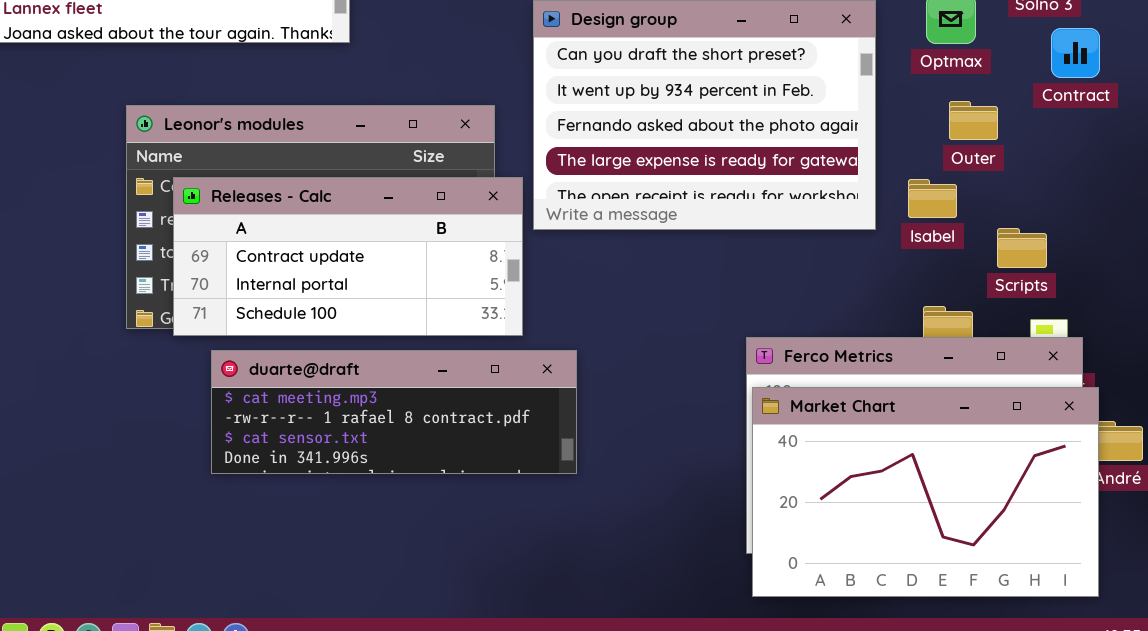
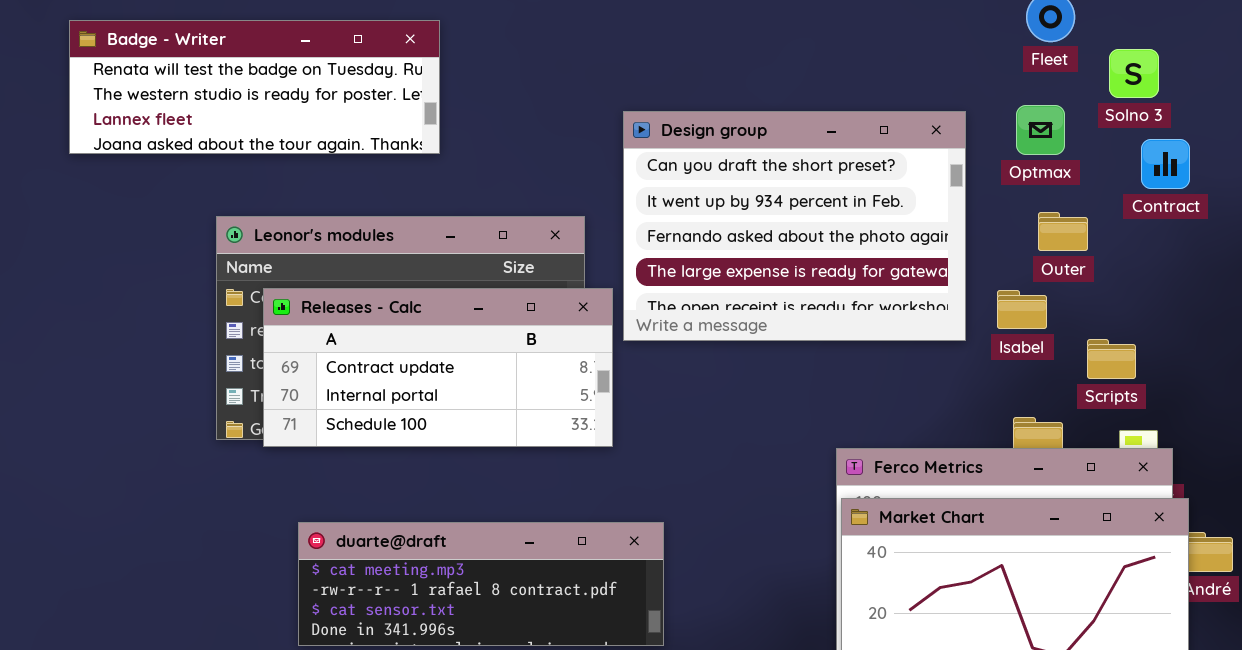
duarte@draft: [211,350,577,474] -> [298,522,664,646], moved

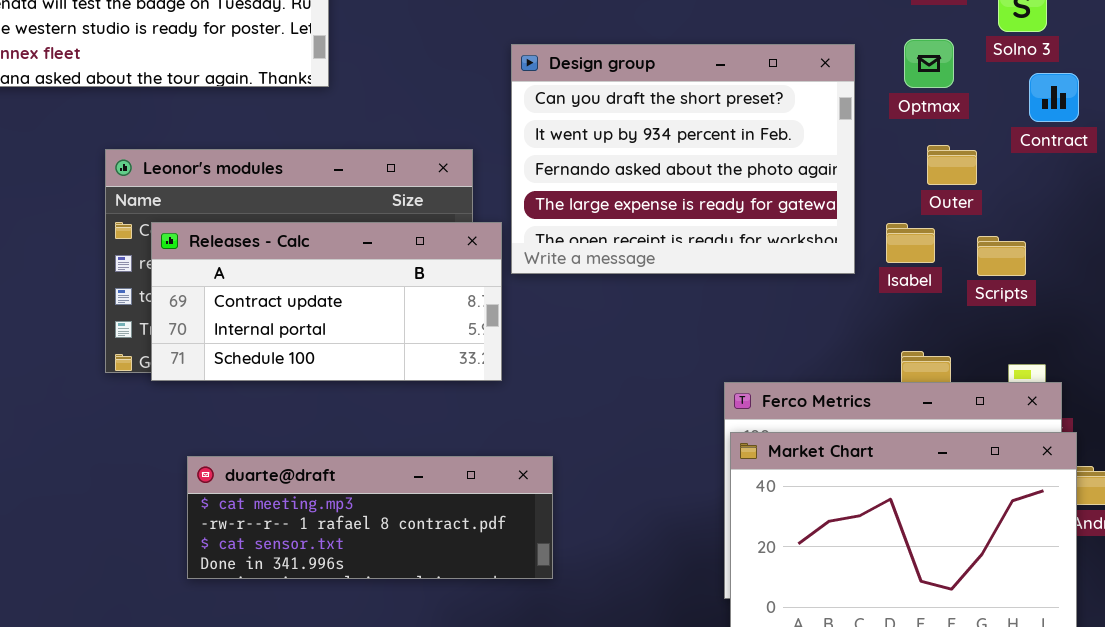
Scripts: [1087,339,1136,379] -> [977,236,1026,276], moved

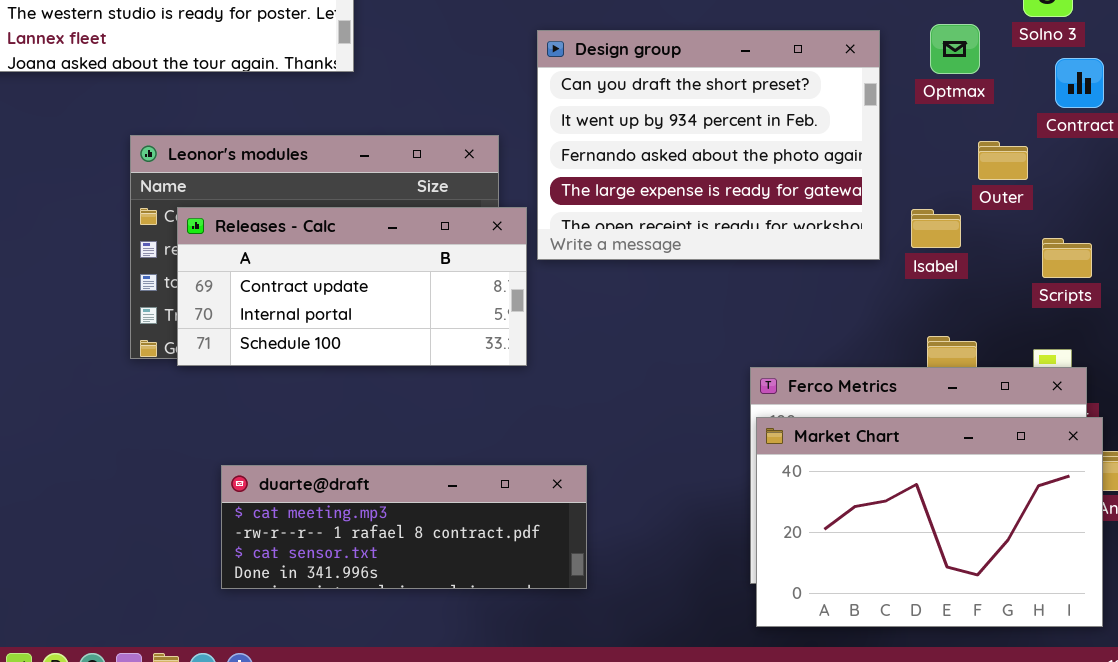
Outer: [927,145,977,185] -> [978,141,1028,180], moved
Scripts: [977,236,1026,276] -> [1042,238,1092,278], moved
duarte@draft: [187,456,553,579] -> [221,465,587,589], moved

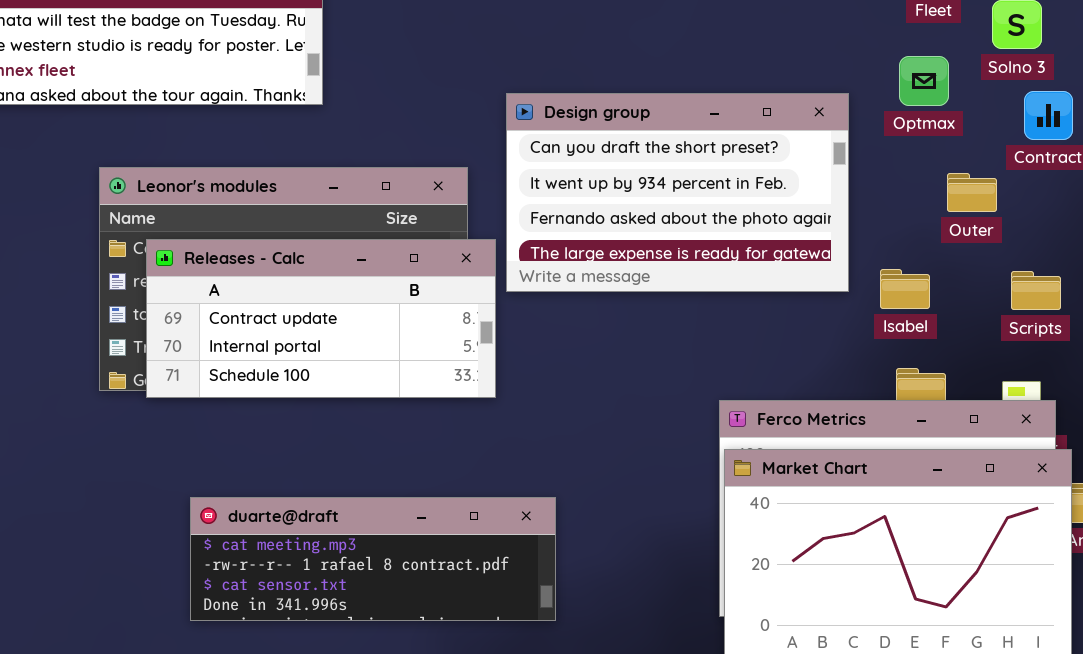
Design group: [537,30,880,260] -> [506,93,849,292], resized
Isabel: [911,209,961,248] -> [880,269,930,309], moved

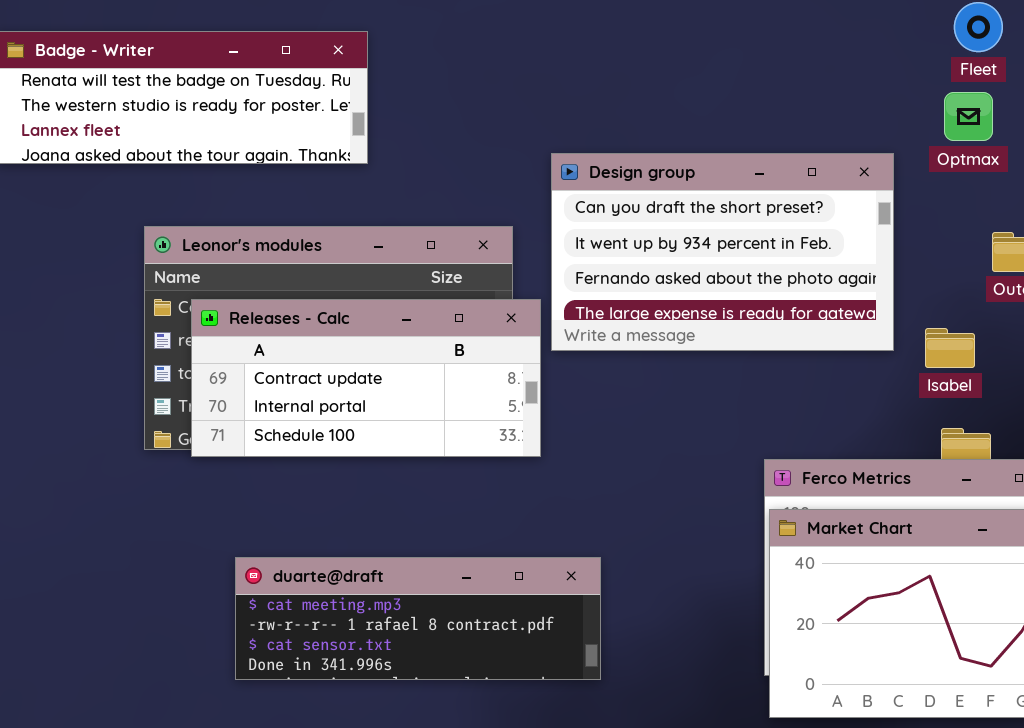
Optmax: [899,56,949,106] -> [944,92,993,141], moved

